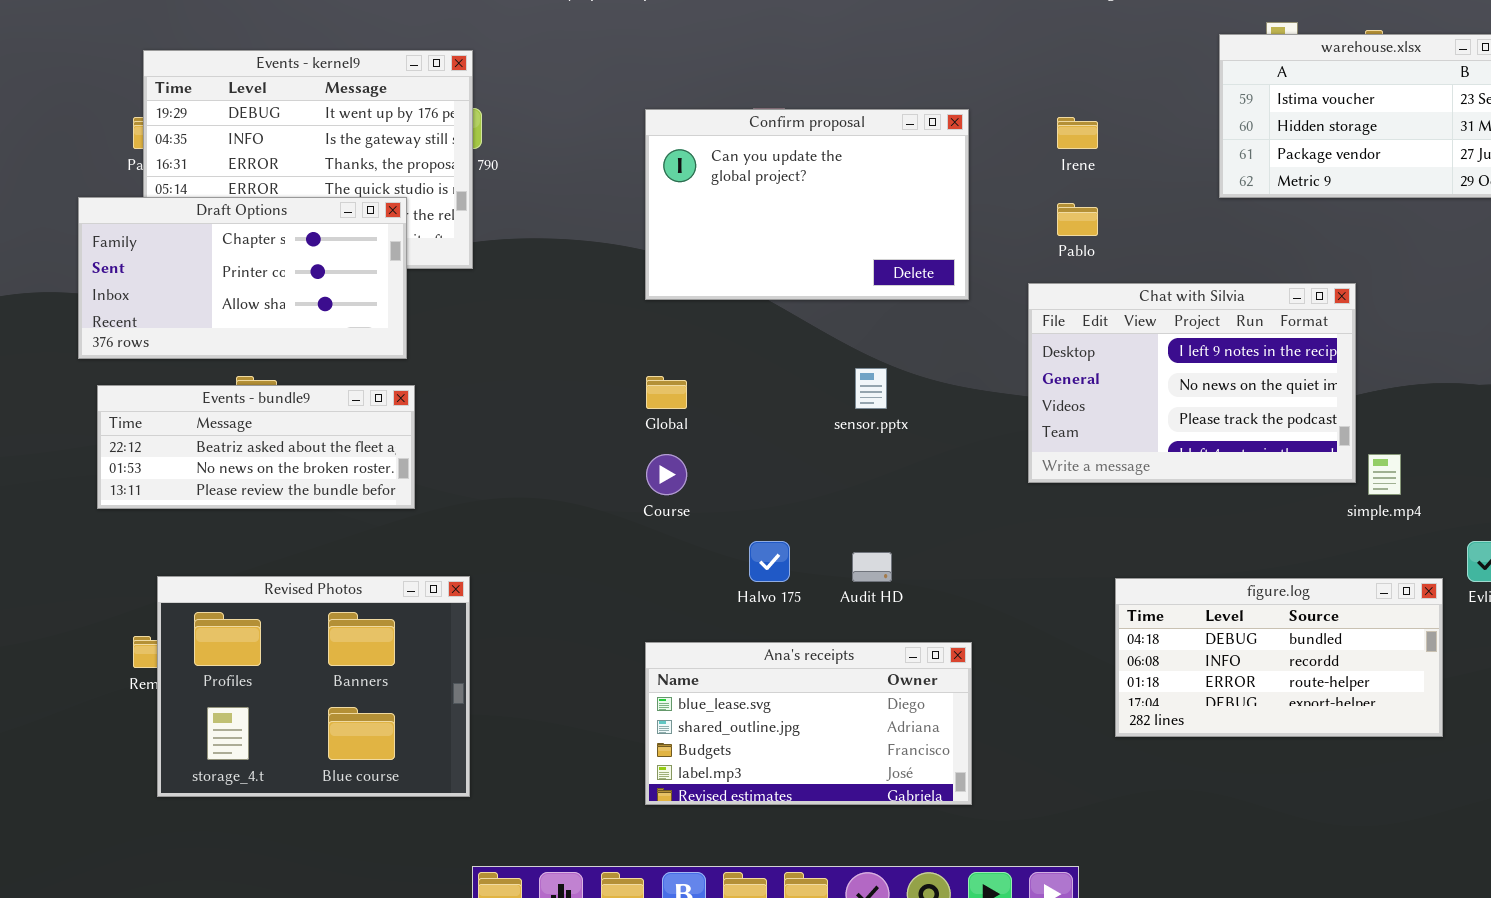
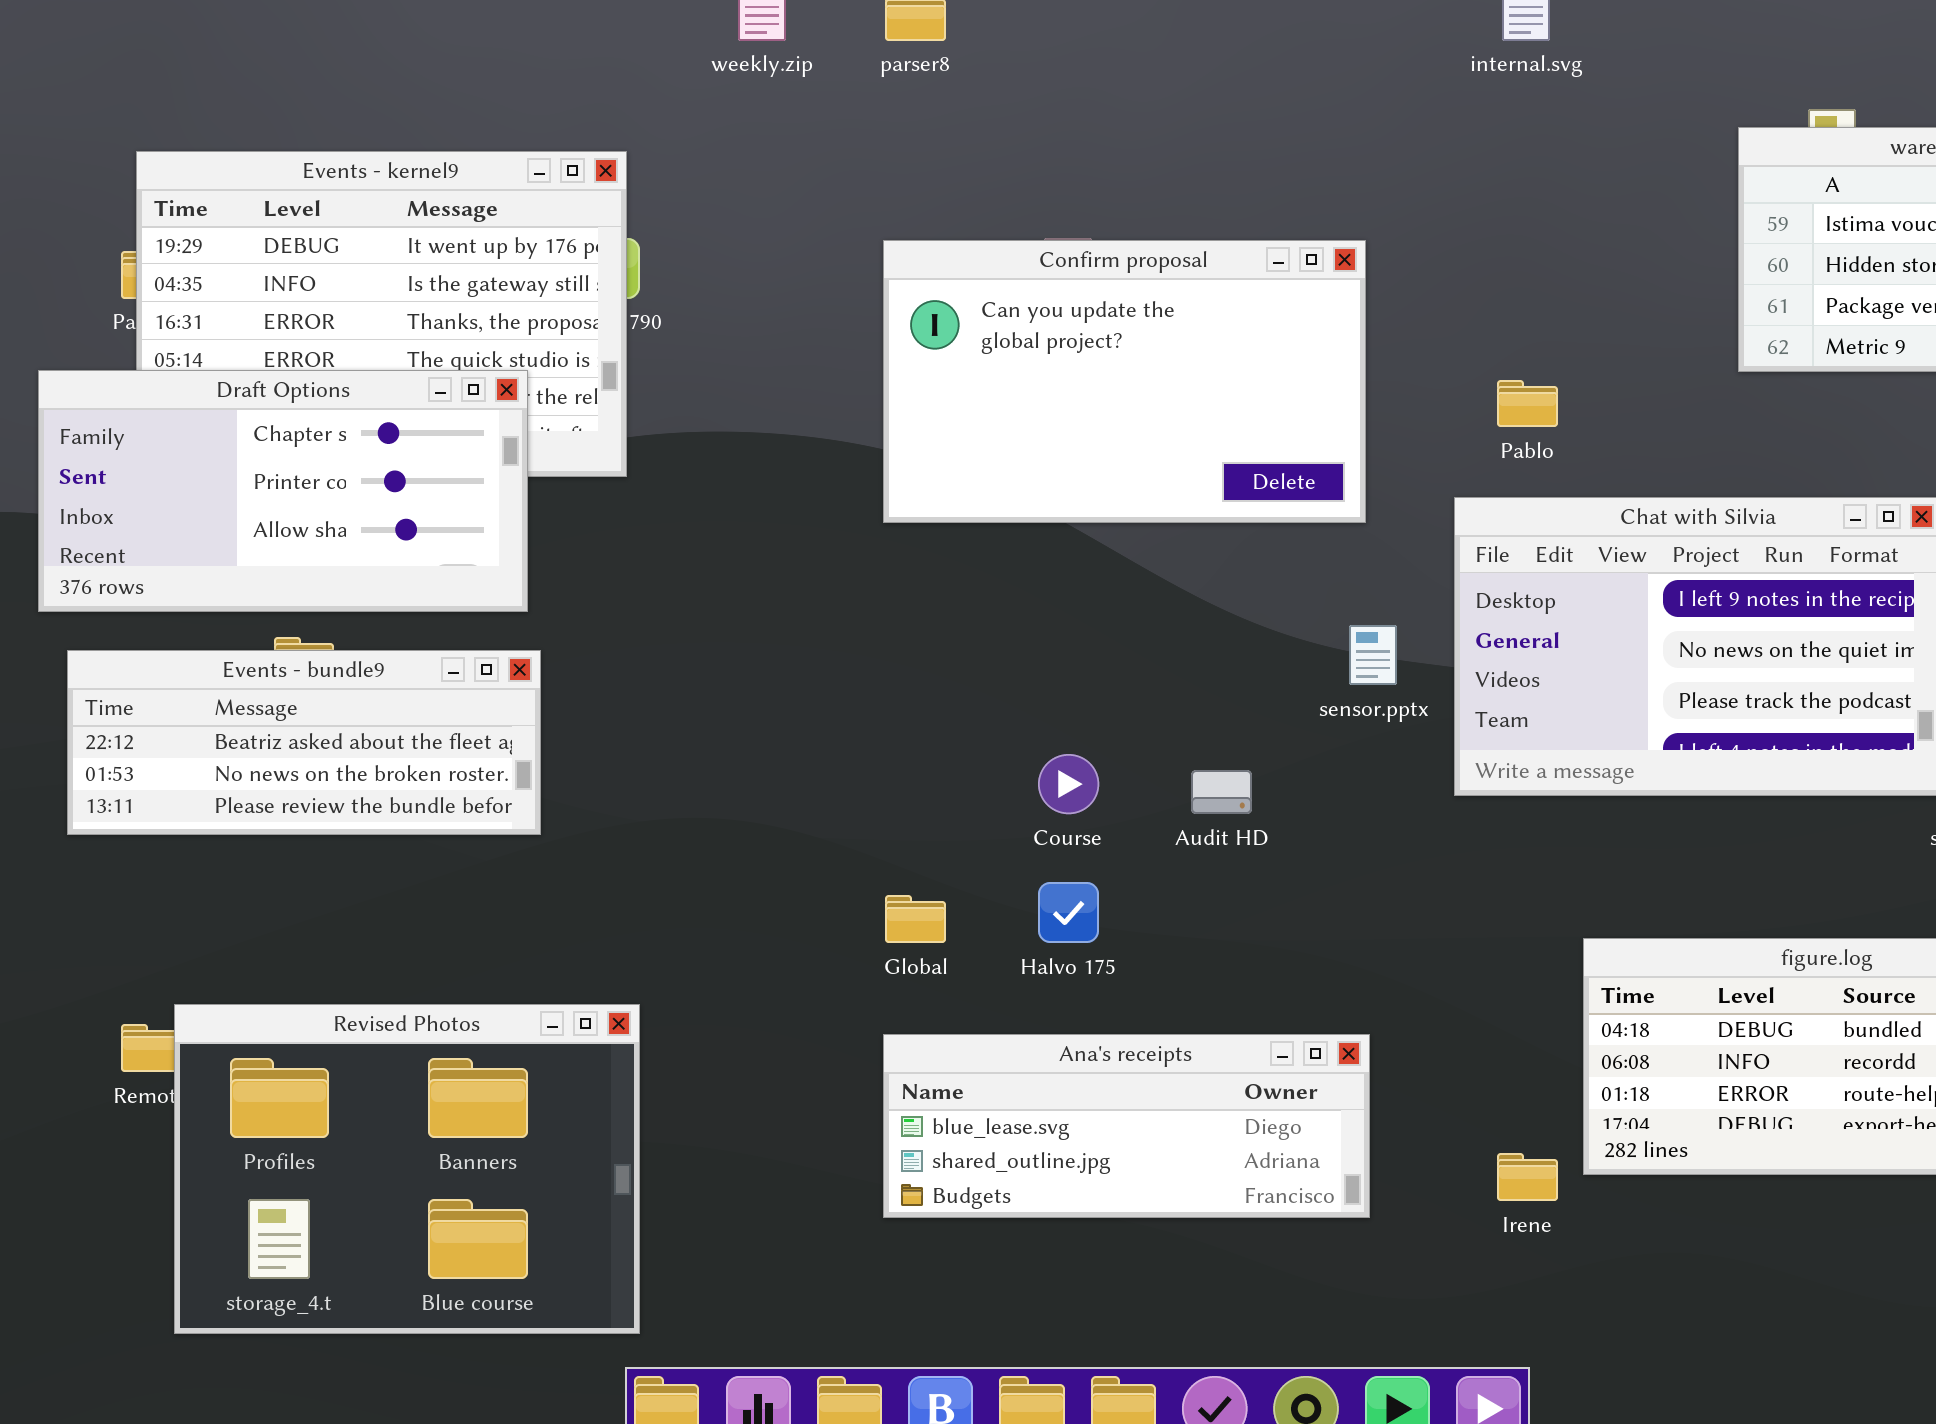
Irene: [1057,117,1098,149] -> [1497,1153,1558,1201], moved
sensor.pptx: [855,368,887,409] -> [1349,625,1397,685], moved
Global: [646,376,687,409] -> [885,895,946,943], moved
Course: [646,454,687,495] -> [1038,754,1099,814], moved
Audit HD: [852,552,892,582] -> [1191,770,1252,814], moved
Revised Photos: [157,576,470,797] -> [174,1004,640,1334], moved
Ana's receipts: [645,642,972,805] -> [883,1034,1370,1218], resized

